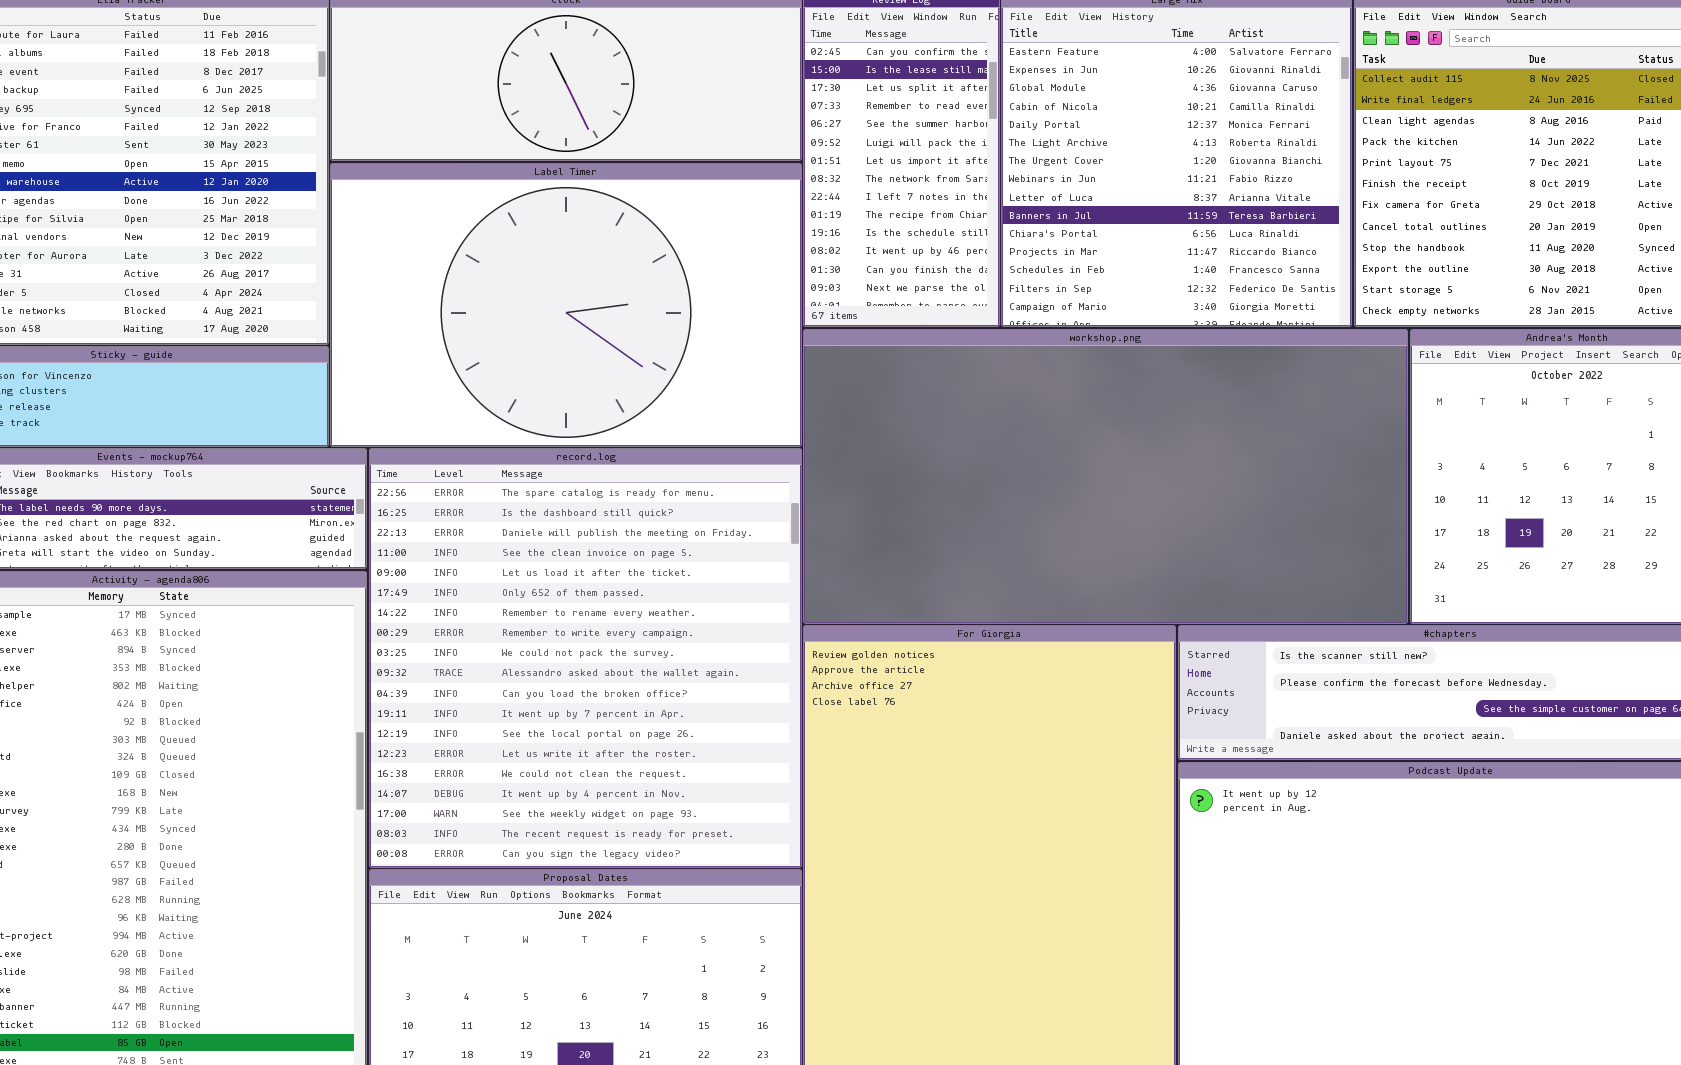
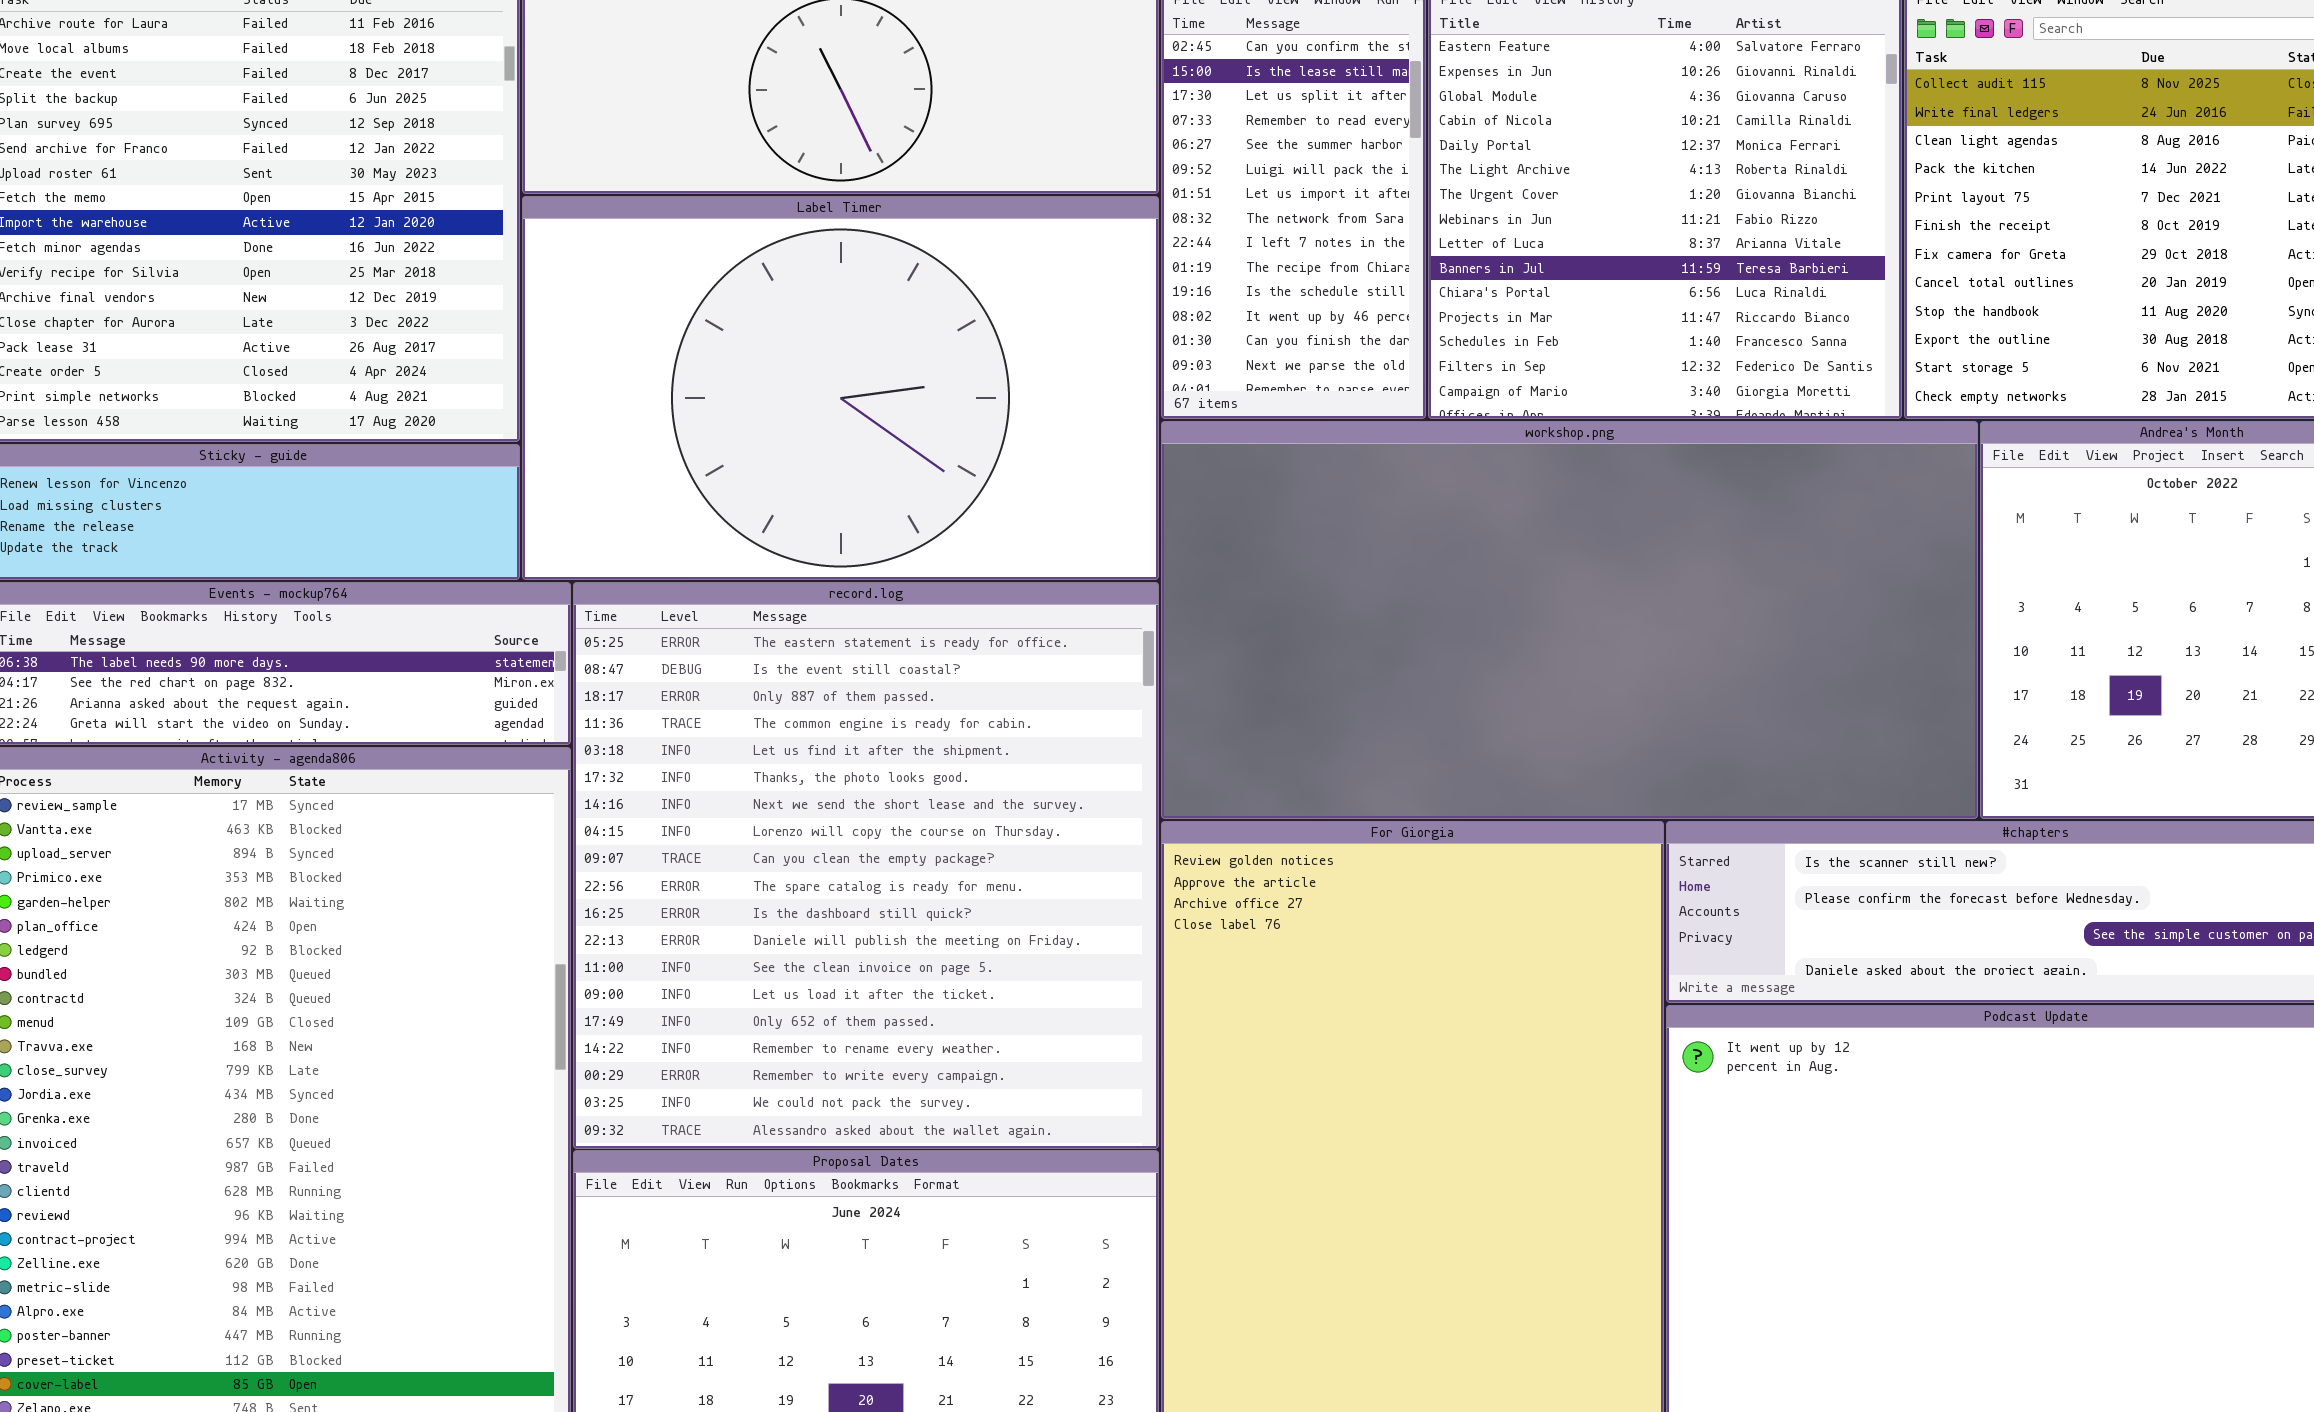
record.log: [369,448,802,868] -> [573,582,1159,1149], scrolled up 9 rows

